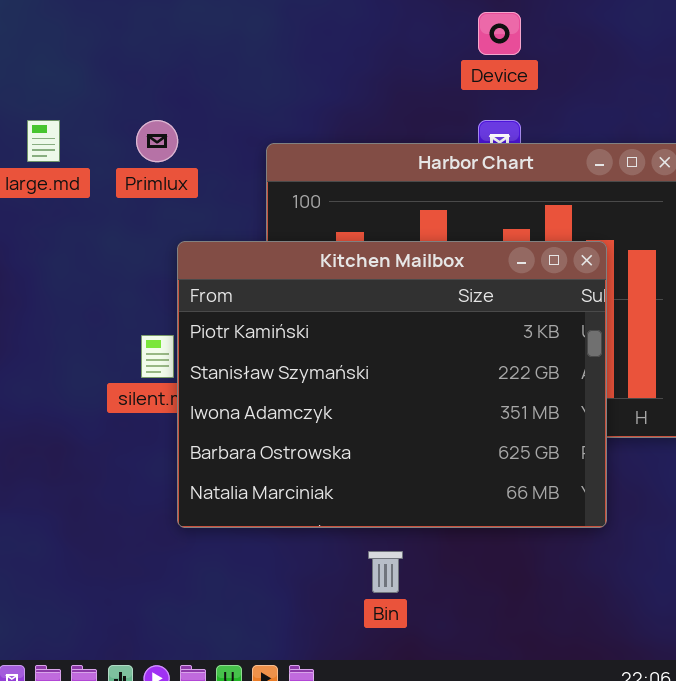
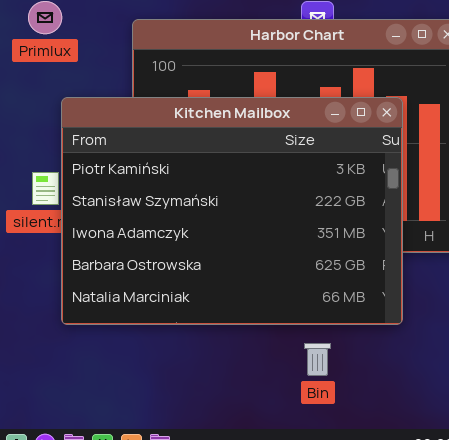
Bin: [368,551,403,593] -> [304,343,331,376], moved

